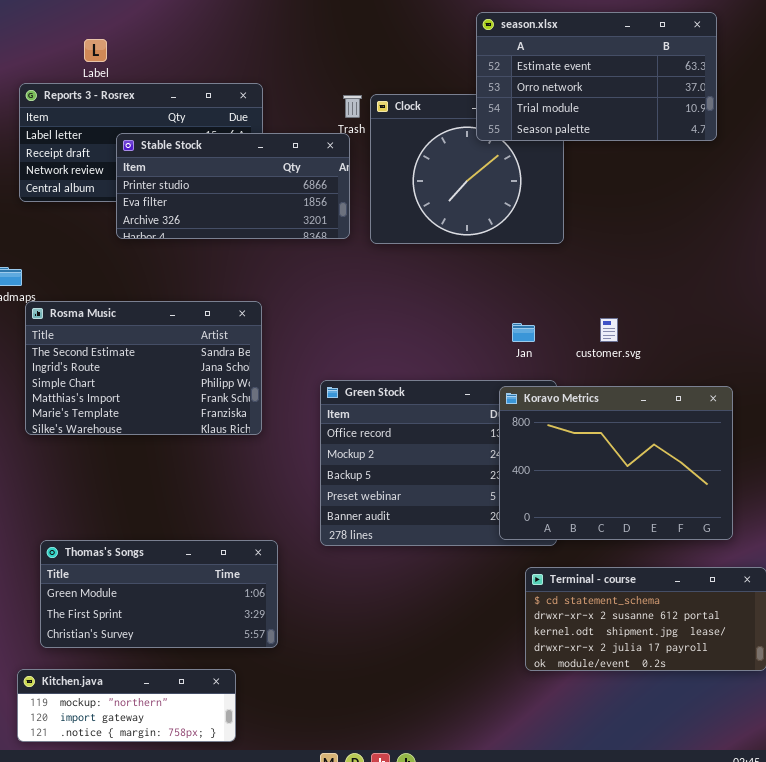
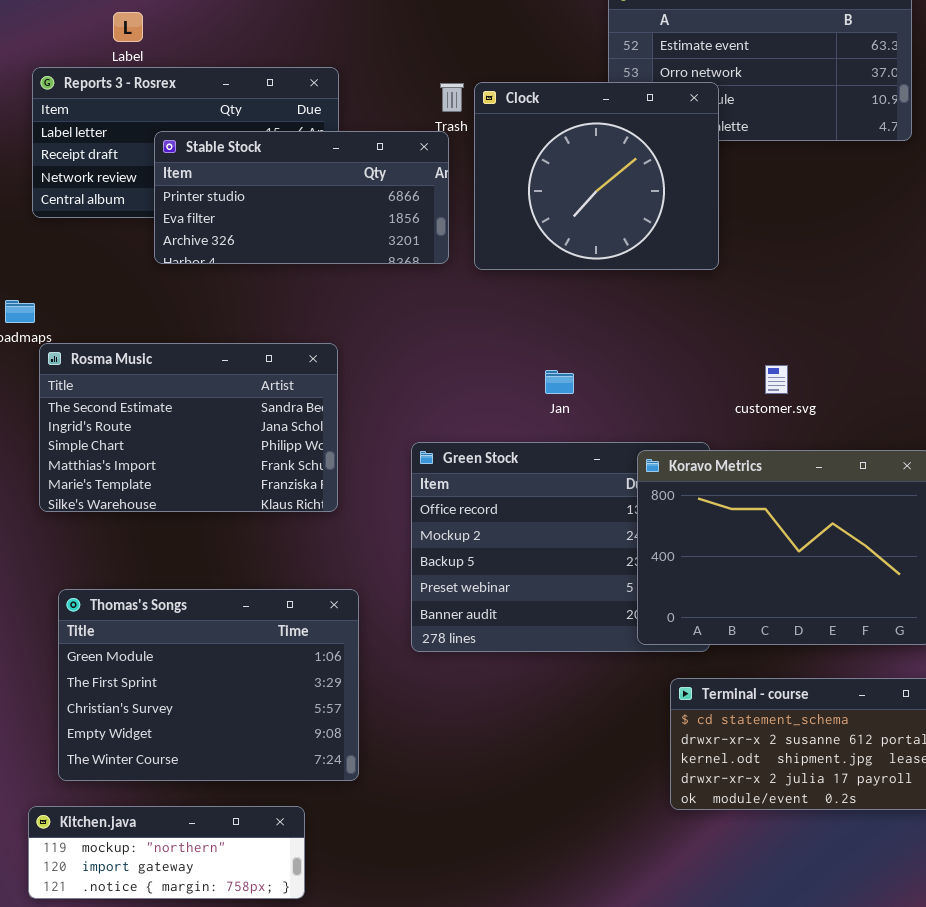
Clock: [370,94,564,244] -> [474,82,719,270], raised
Jan: [512,323,535,342] -> [545,370,574,394], moved
Thomas's Songs: [40,540,278,648] -> [58,589,359,781], resized

